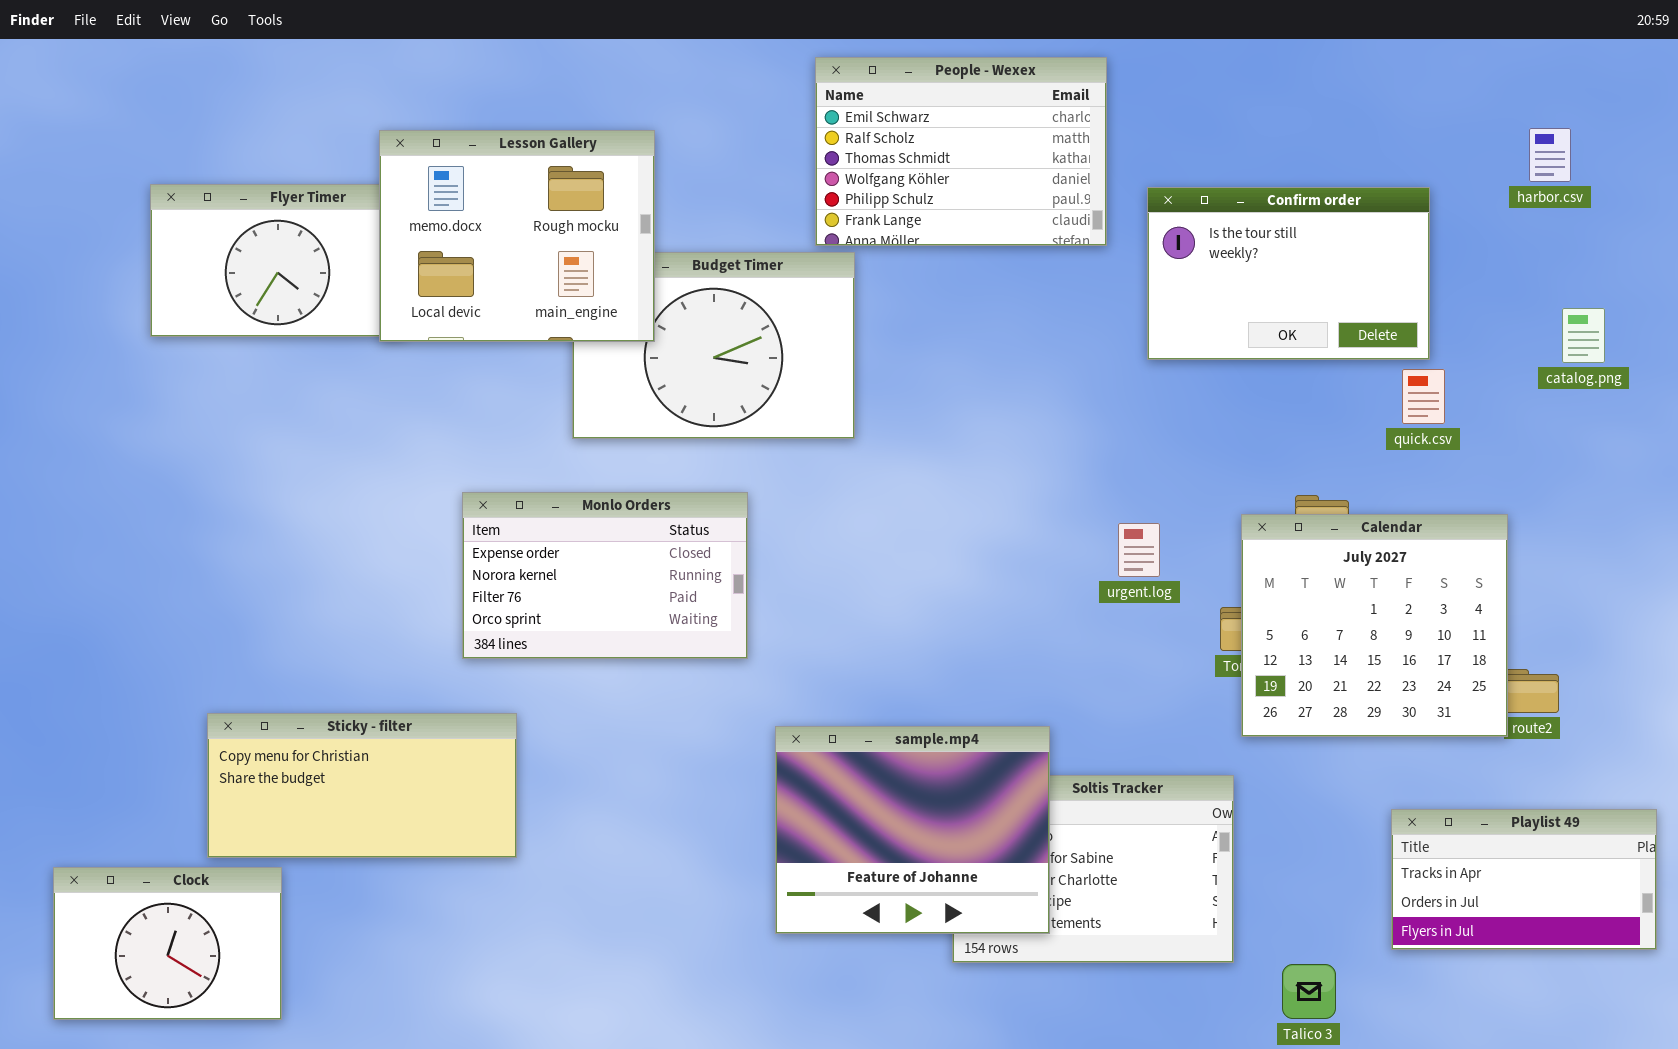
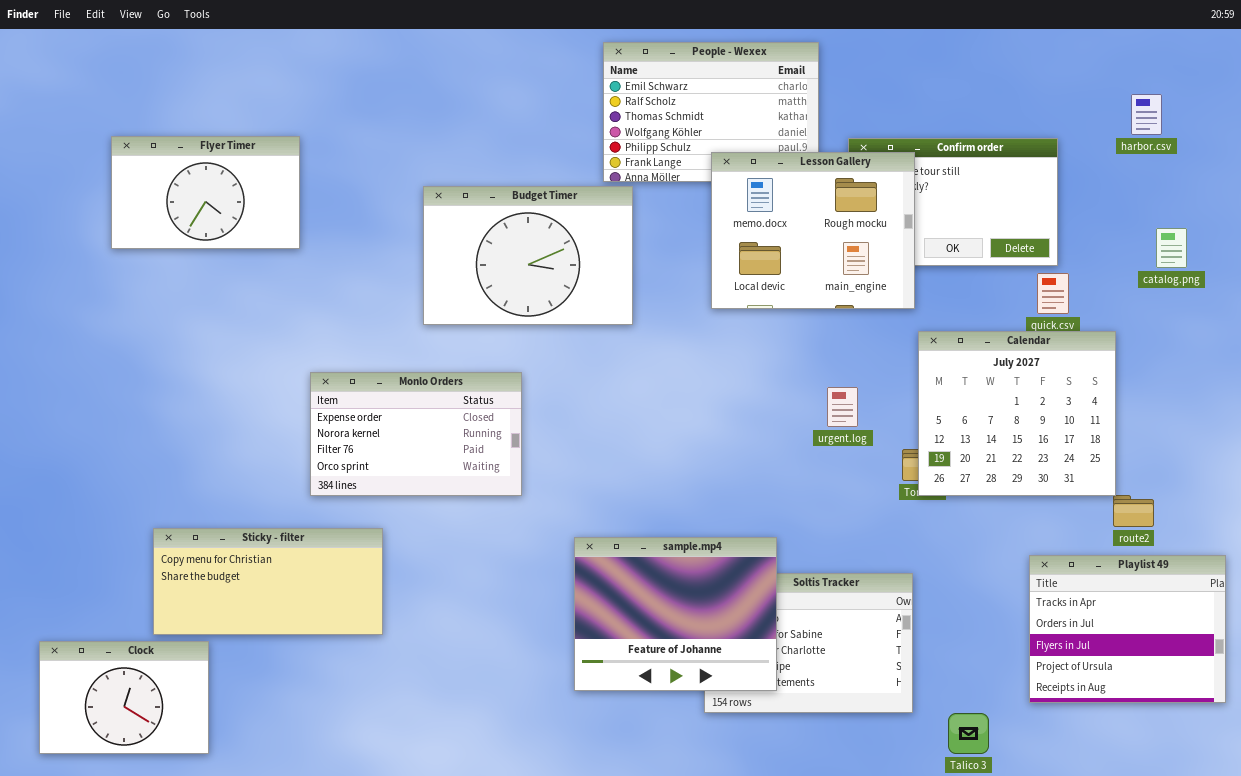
Lesson Gallery: [379,130,655,342] -> [711,152,915,309], moved
Monlo Orders: [462,492,748,659] -> [310,372,522,496], moved
Calendar: [1241,514,1508,737] -> [918,331,1116,496], moved
Playlist 49: [1391,809,1657,950] -> [1029,555,1226,703], resized

